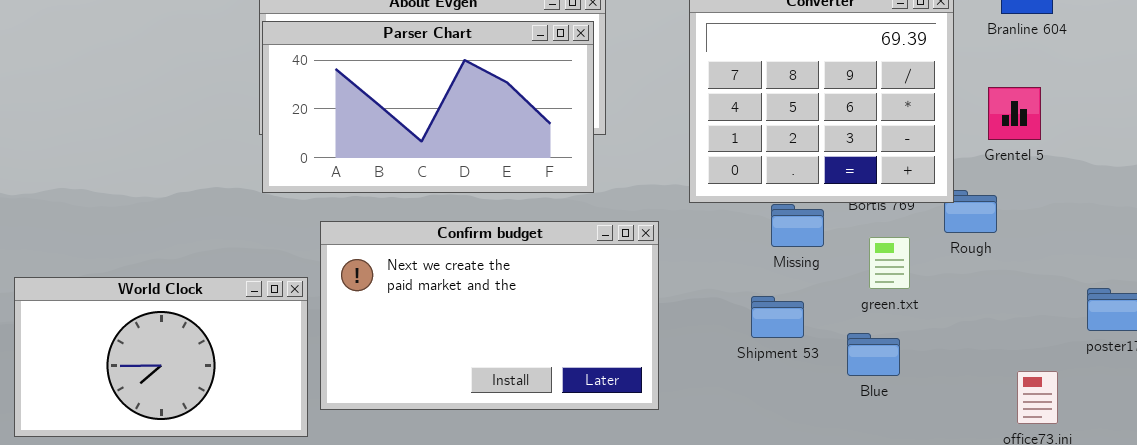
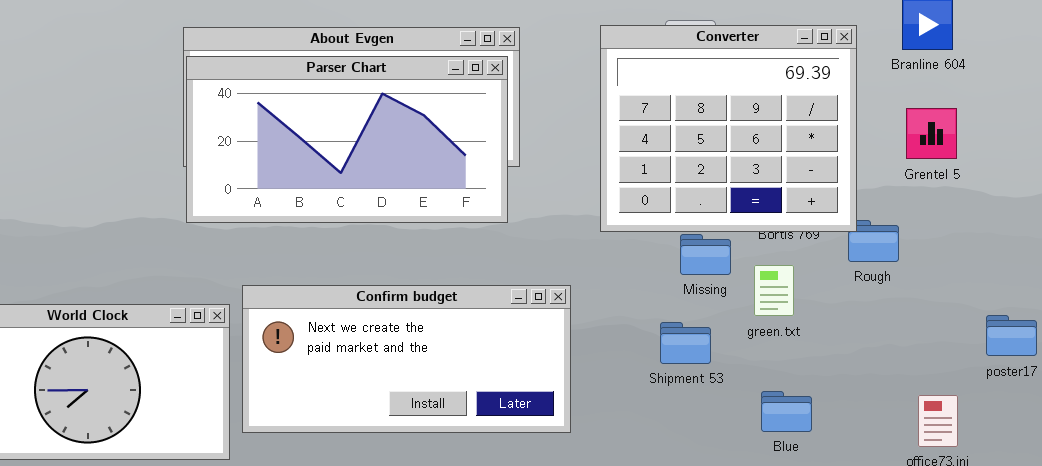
Grentel 5: [988,87,1041,140] -> [906,108,957,159], moved
Confirm budget: [320,221,659,410] -> [242,285,571,433], resized
green.txt: [869,237,910,289] -> [754,265,794,316], moved
Blue: [847,333,900,376] -> [761,391,812,432], moved

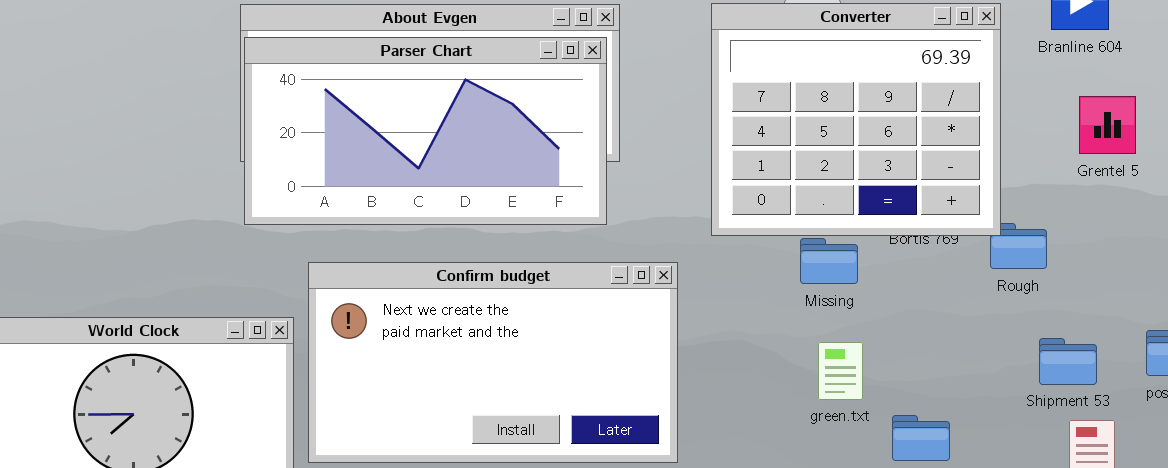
Grentel 5: [906,108,957,159] -> [1079,96,1136,154], moved
green.txt: [754,265,794,316] -> [818,342,863,400], moved
Confirm budget: [242,285,571,433] -> [308,262,678,463], resized
Shipment 53: [660,322,711,364] -> [1039,338,1097,385], moved

